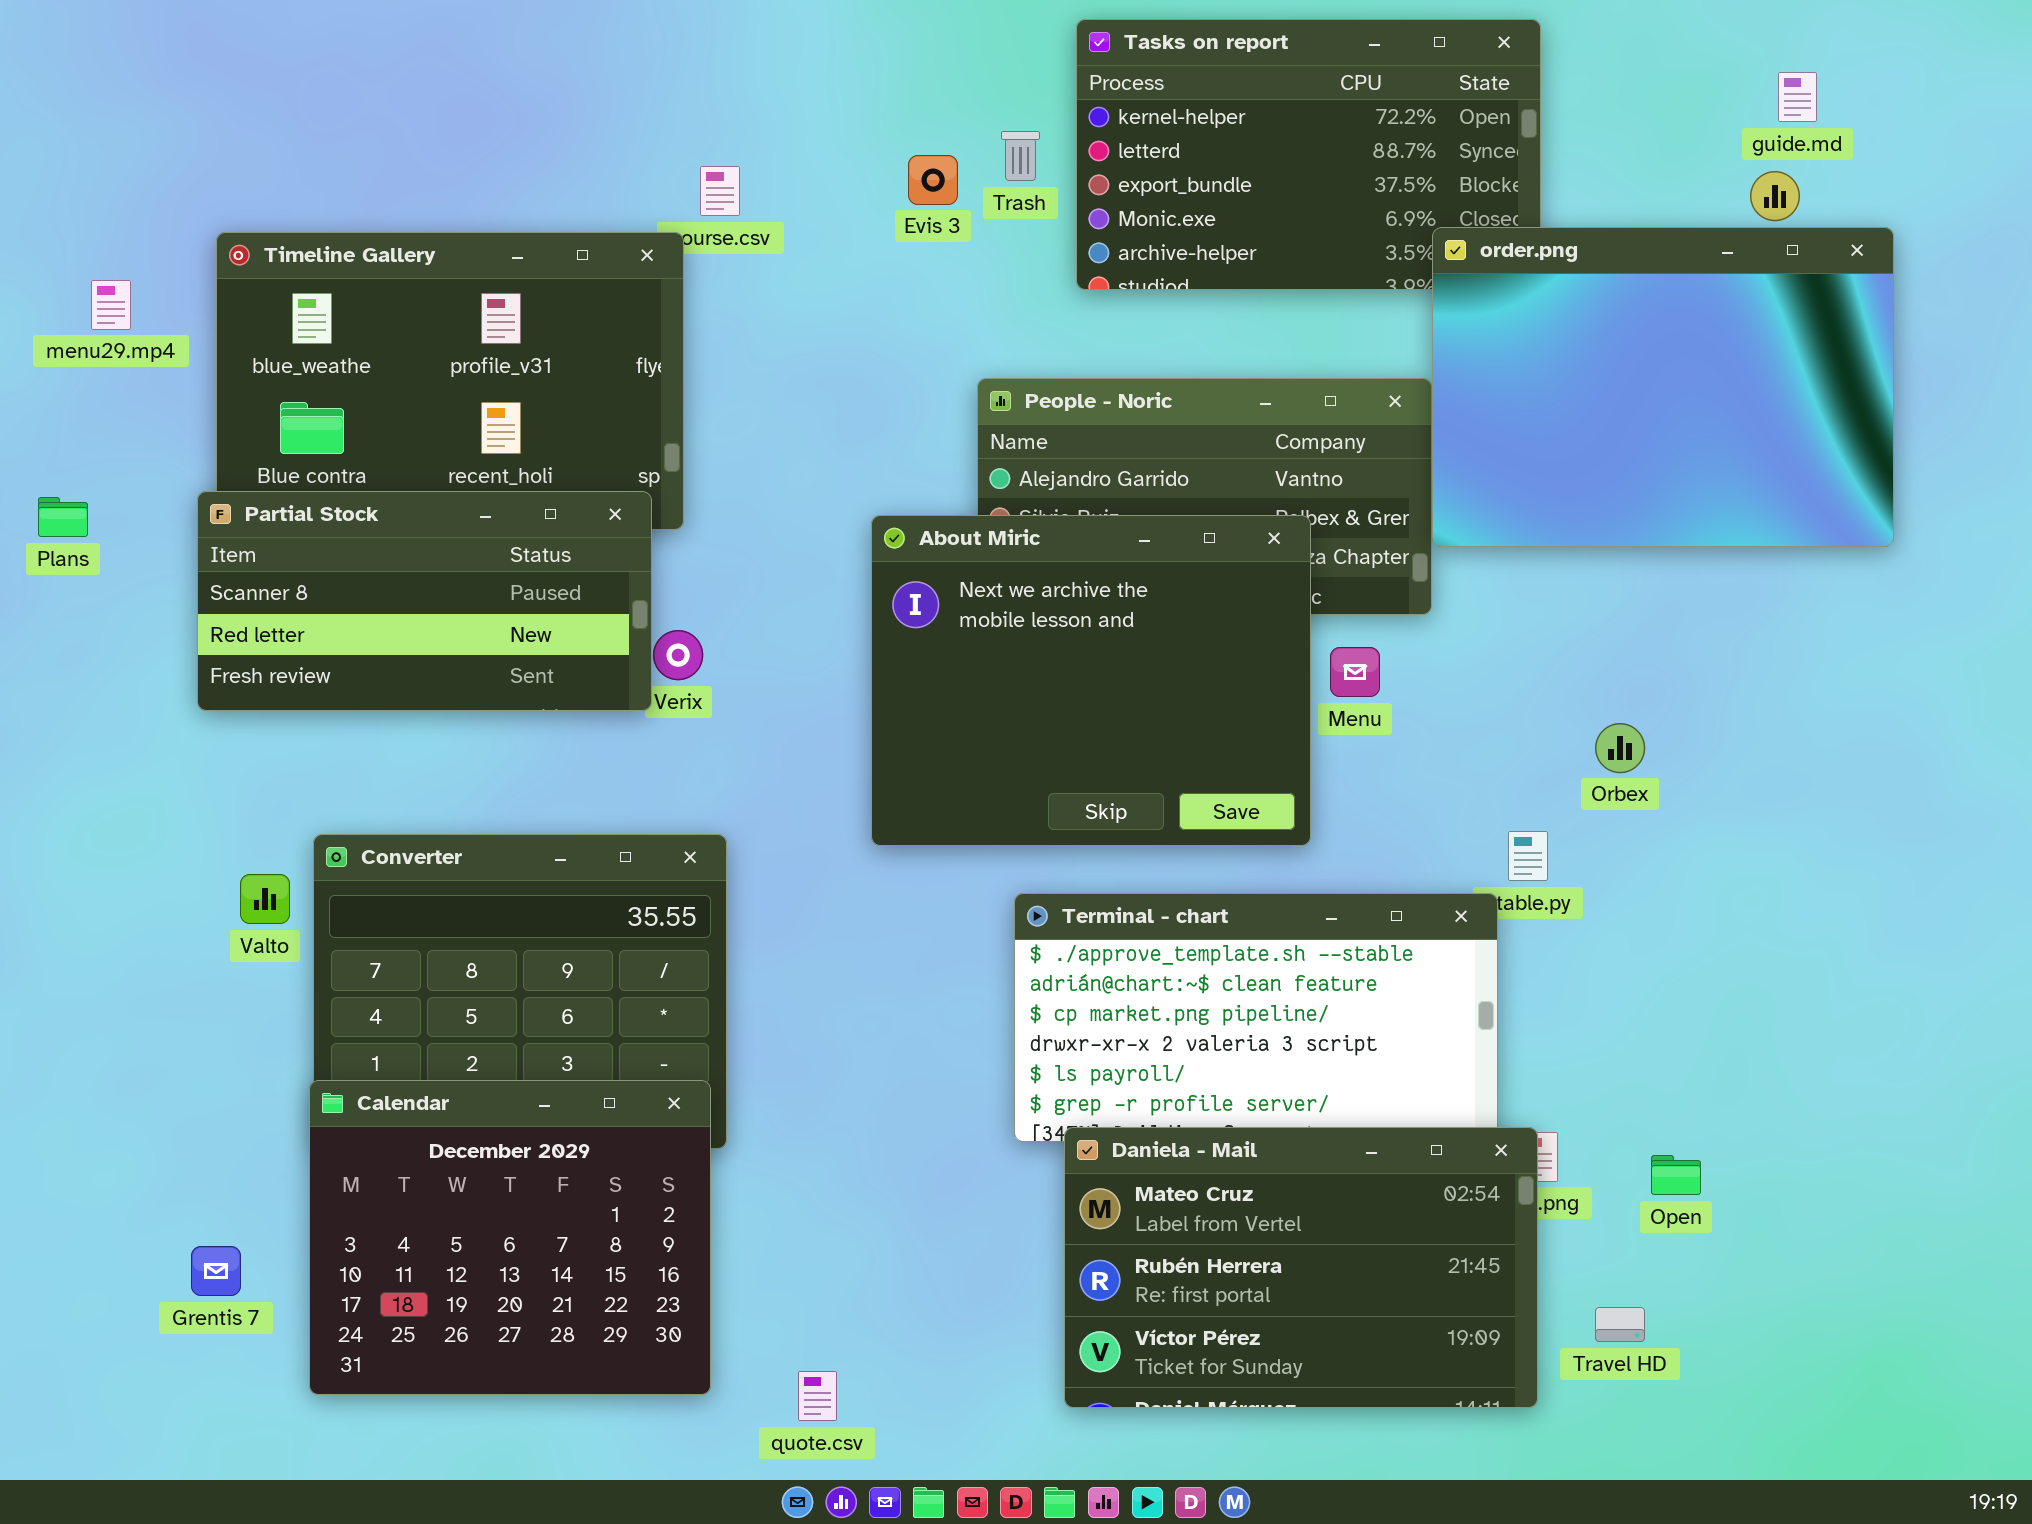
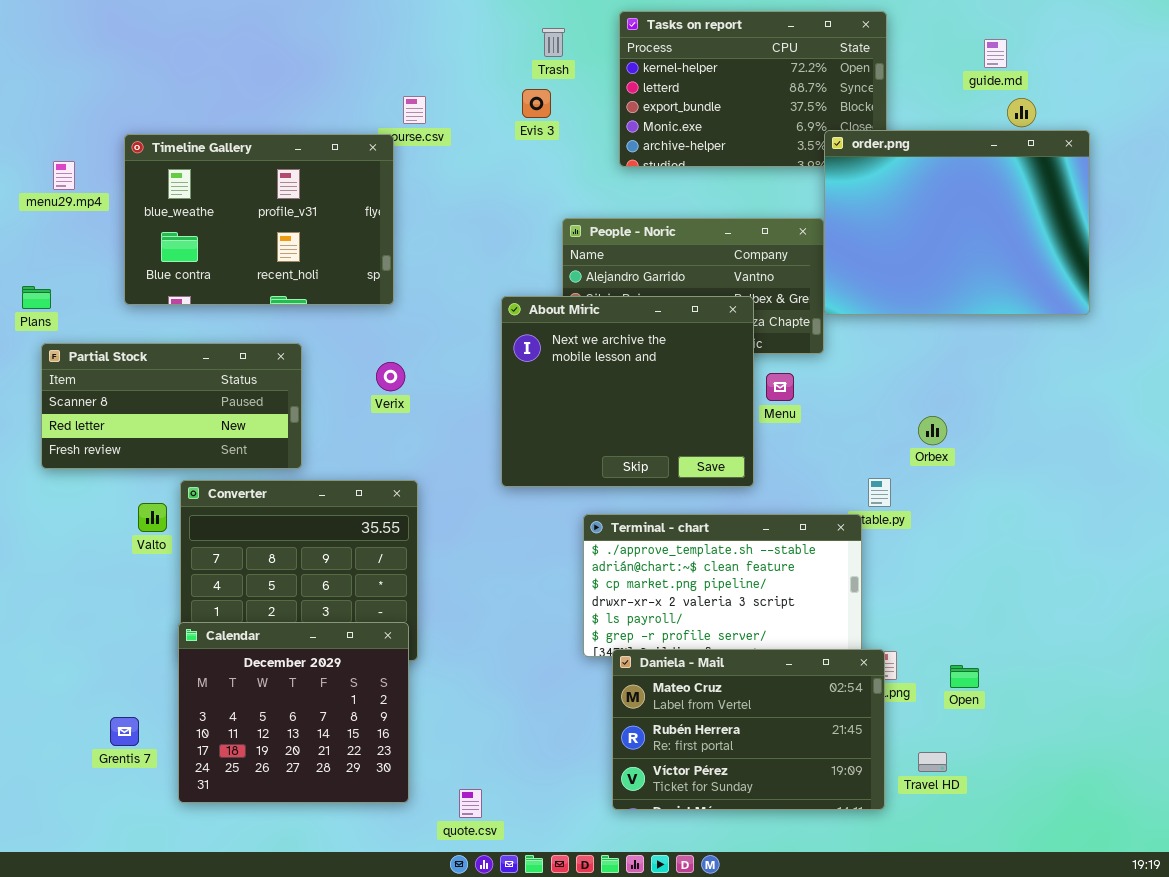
guide.md: [1778,72,1817,122] -> [984,39,1007,68], moved
Trash: [1001,131,1040,181] -> [542,28,565,57], moved
Partial Stock: [197,491,652,711] -> [41,343,302,469], moved

